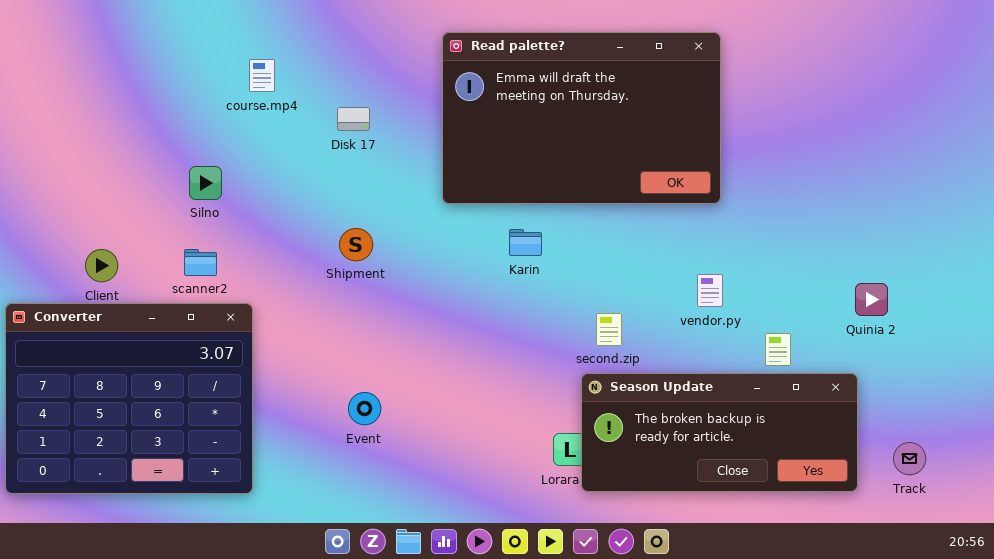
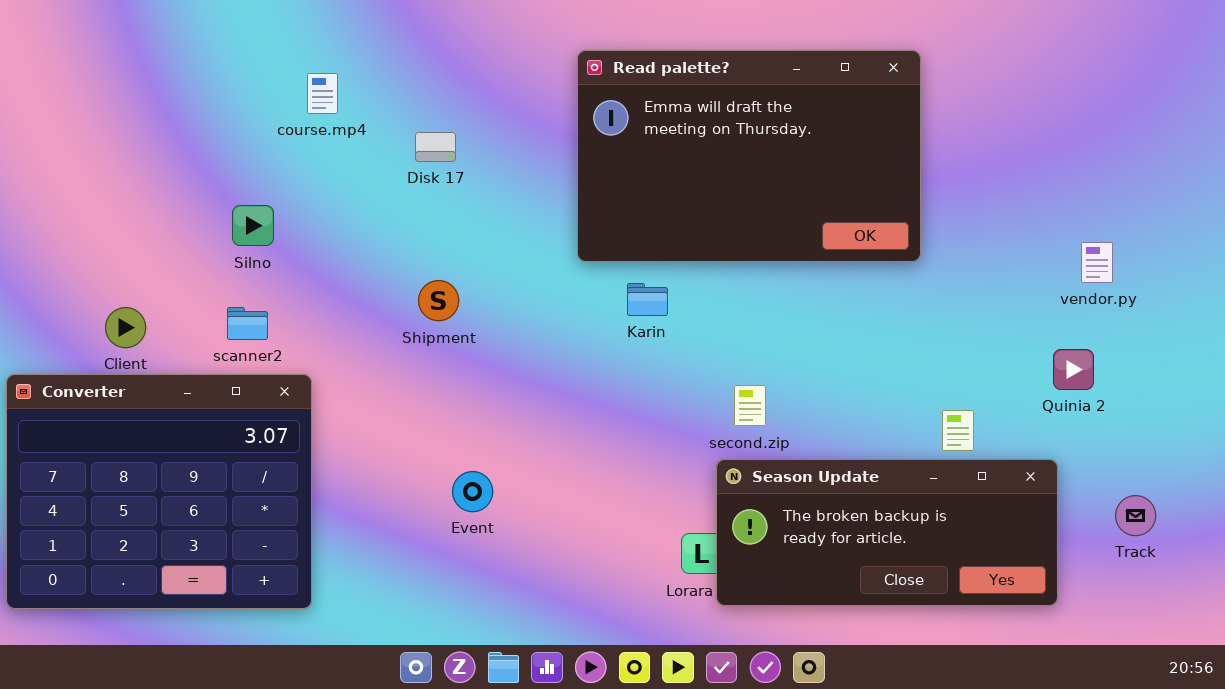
Read palette?: [442,32,721,204] -> [577,50,921,262], moved
vendor.py: [697,274,723,307] -> [1081,242,1113,283], moved
Event: [348,392,381,425] -> [452,471,493,512], moved
Track: [893,442,926,475] -> [1115,495,1156,536], moved

